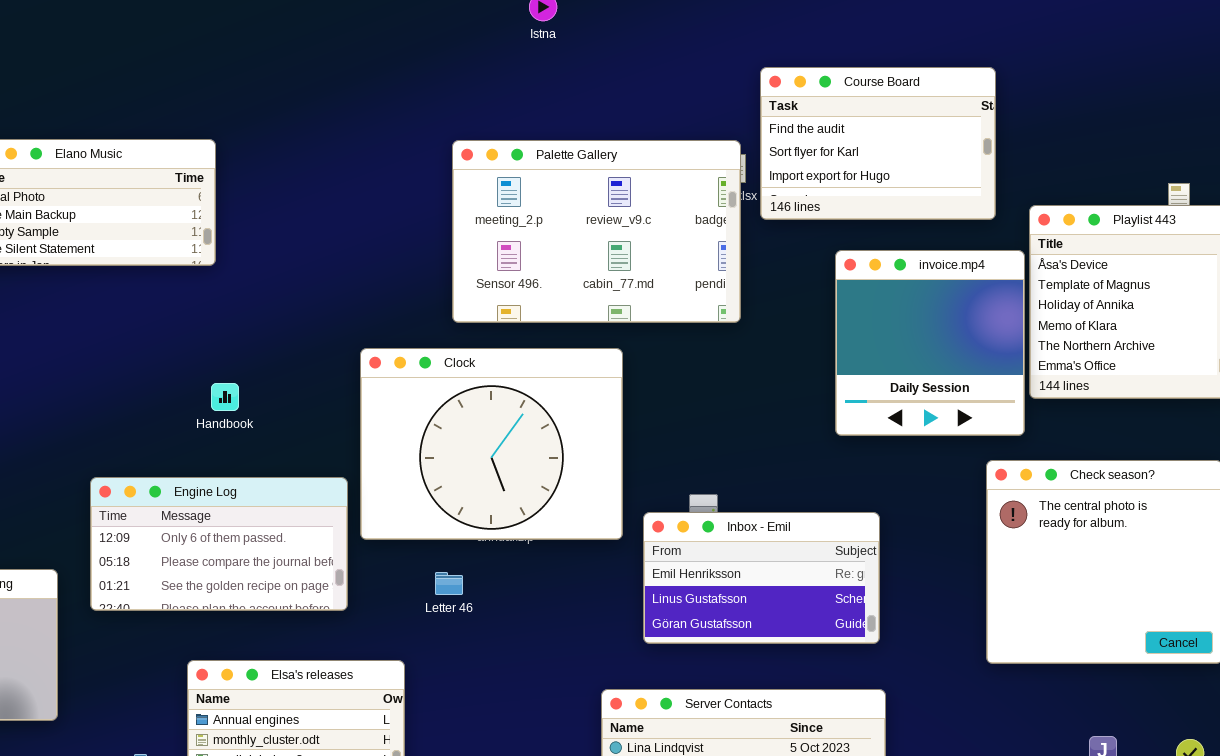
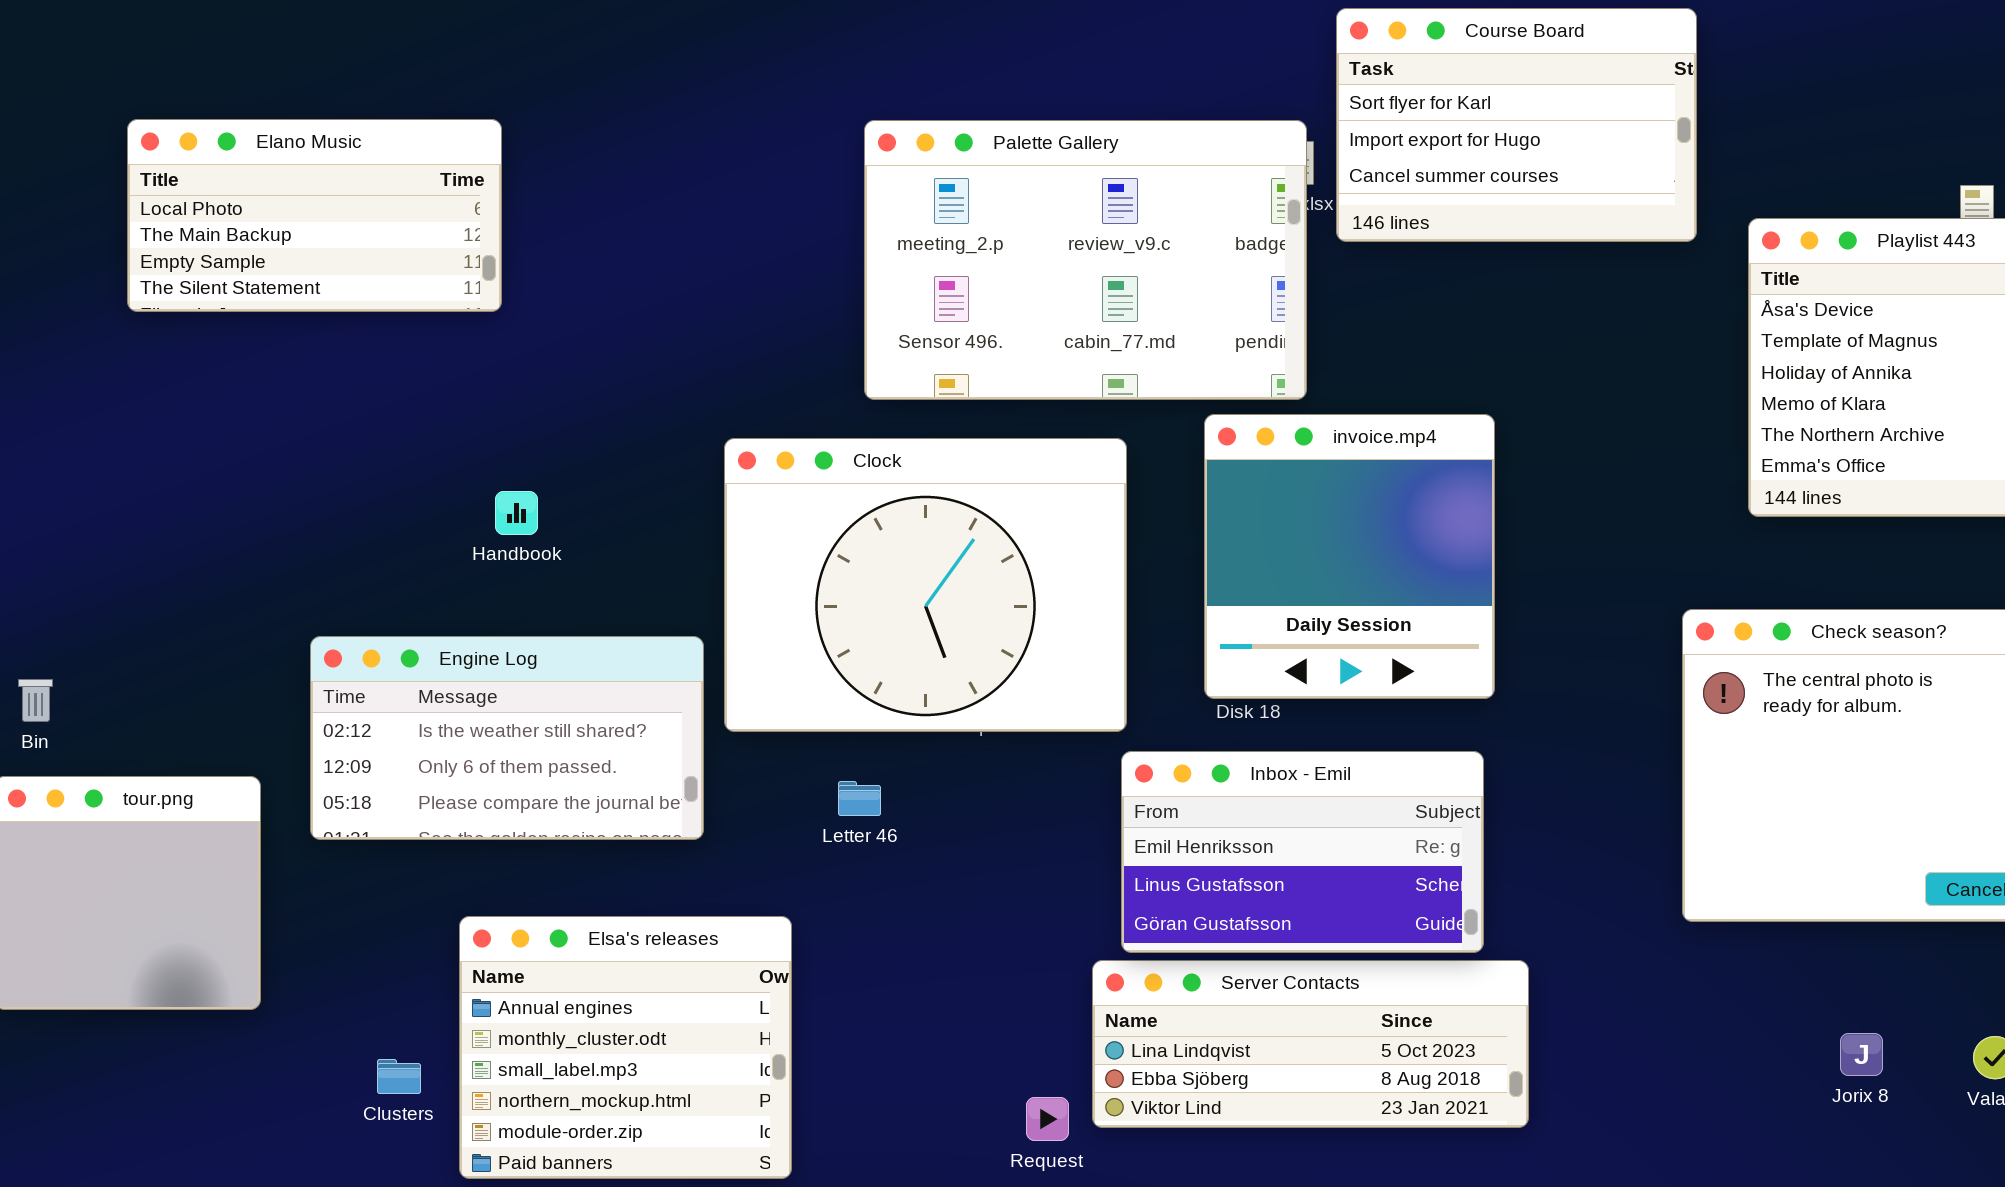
Course Board: [760,67,996,220] -> [1336,8,1697,242], scrolled down 1 row
invoice.mp4: [835,250,1025,436] -> [1204,414,1495,699], moved
Engine Log: [90,477,348,611] -> [310,636,704,840], scrolled up 1 row
Inbox - Emil: [643,512,880,644] -> [1121,751,1484,953], moved

